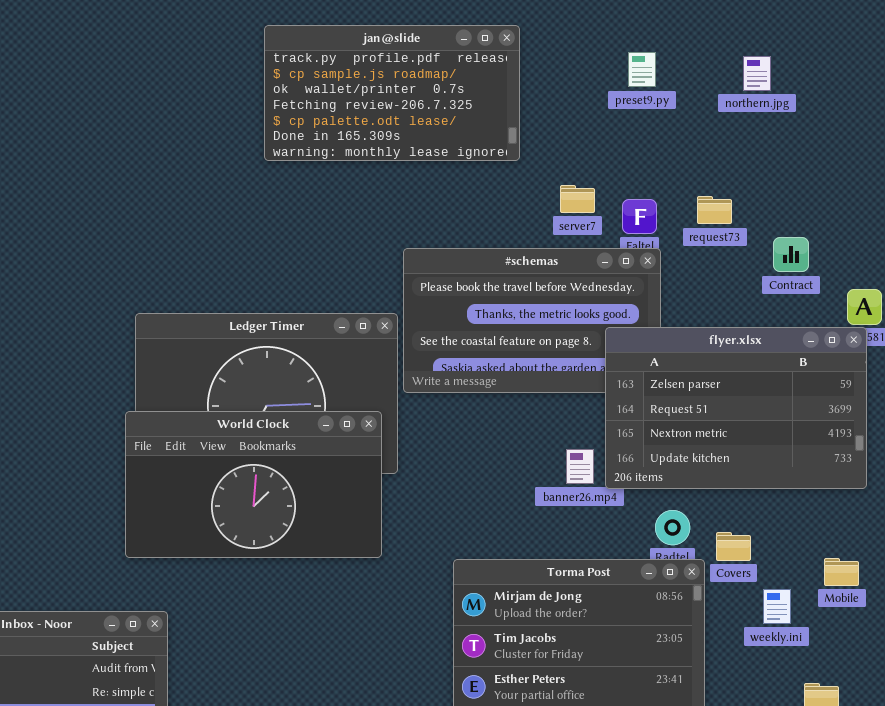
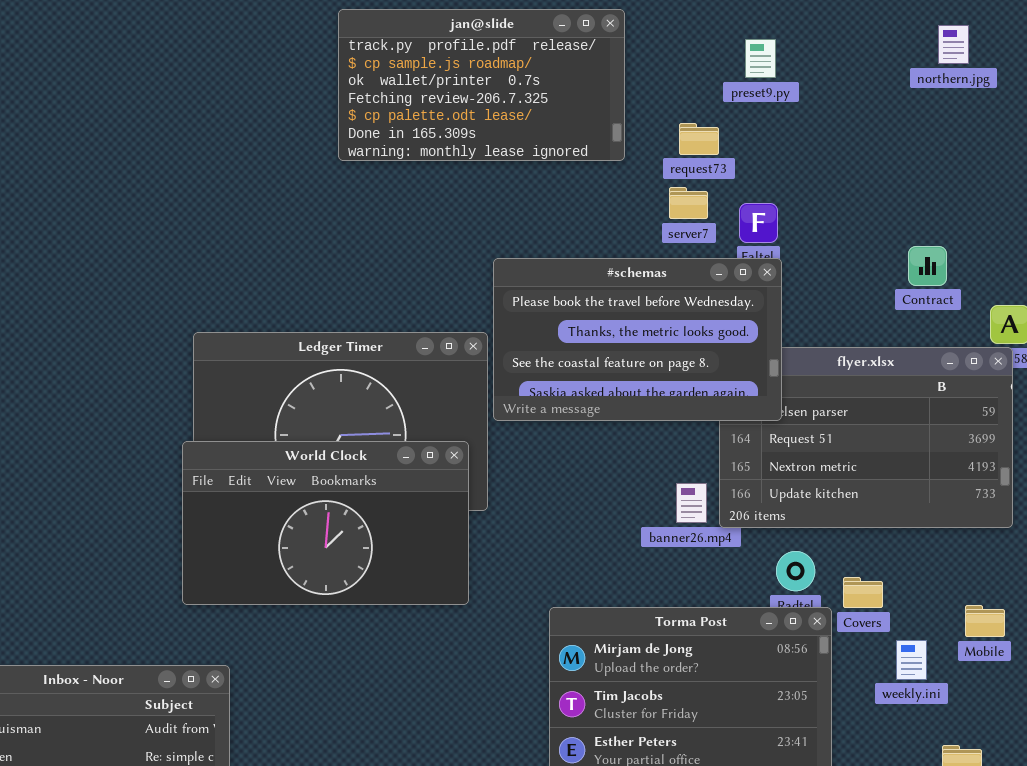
northern.jpg: [743,56,771,91] -> [938,25,969,64], moved
request73: [697,196,732,224] -> [679,123,719,155], moved
#schemas: [403,248,661,393] -> [493,258,782,421], raised

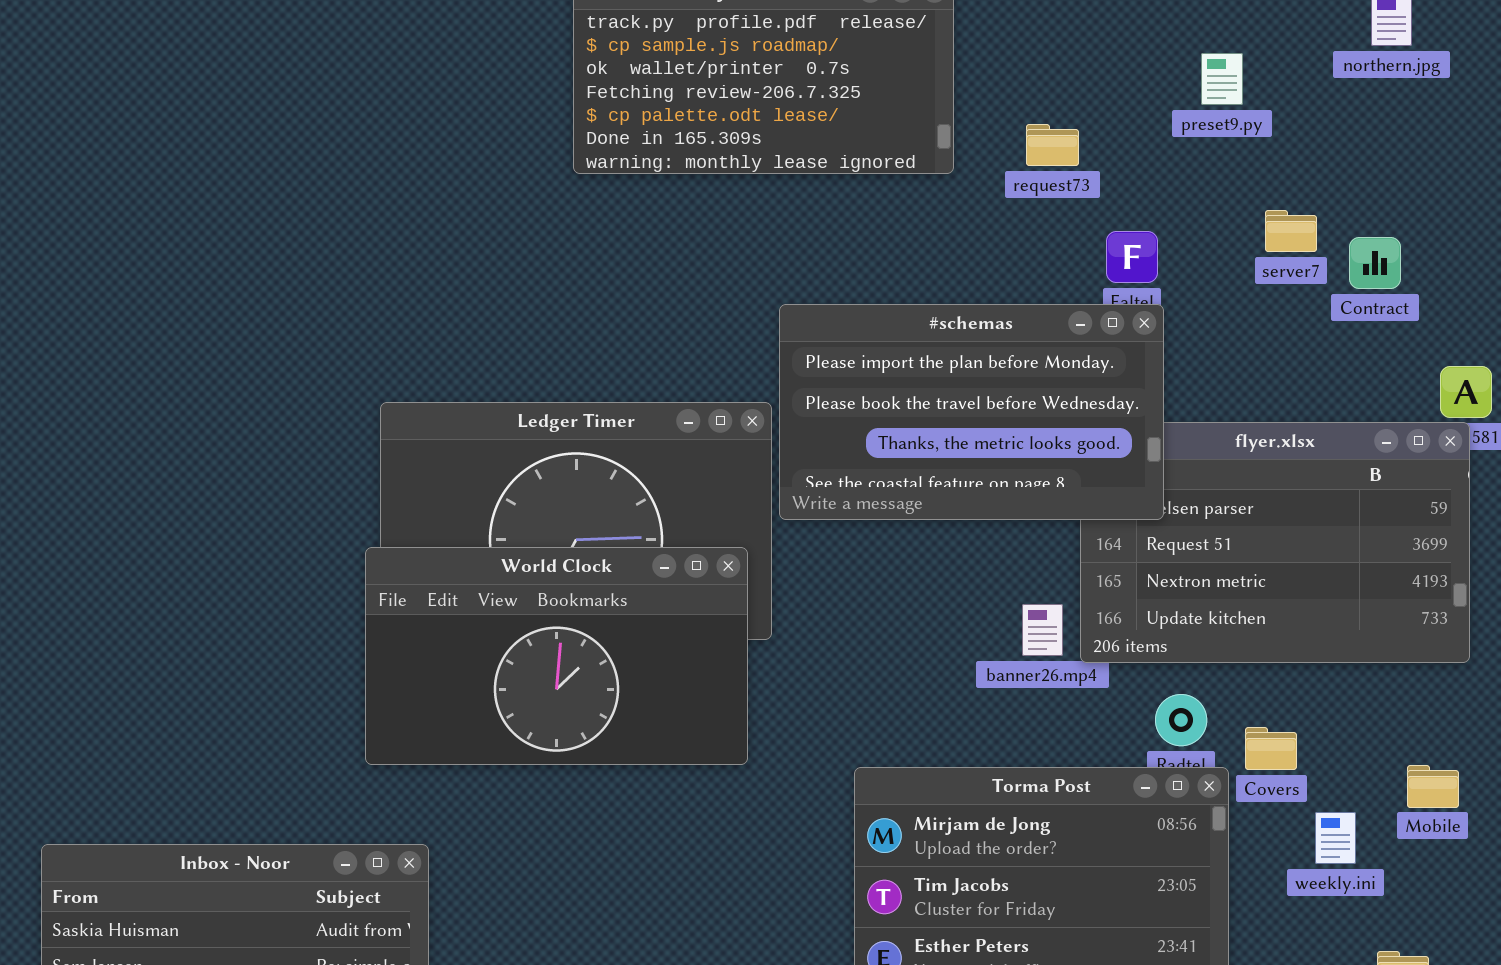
preset9.py: [745,39,776,78] -> [1201,53,1243,105], moved
server7: [669,187,708,219] -> [1265,210,1317,252], moved
Contract: [908,246,947,286] -> [1349,237,1401,289], moved
#schemas: [493,258,782,421] -> [779,304,1164,520], scrolled up 1 row

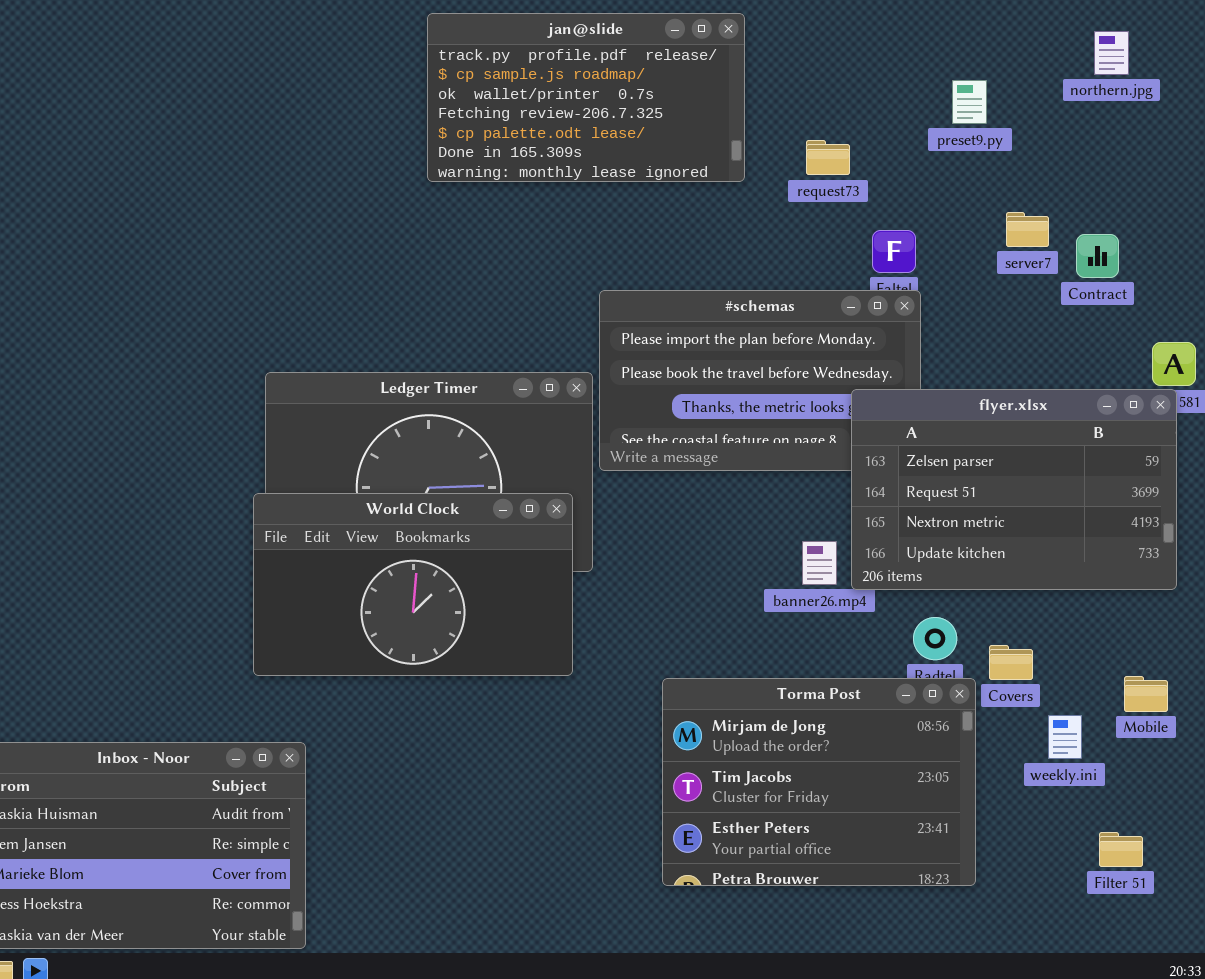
flyer.xlsx: [1080,422,1470,663] -> [851,389,1177,590], raised

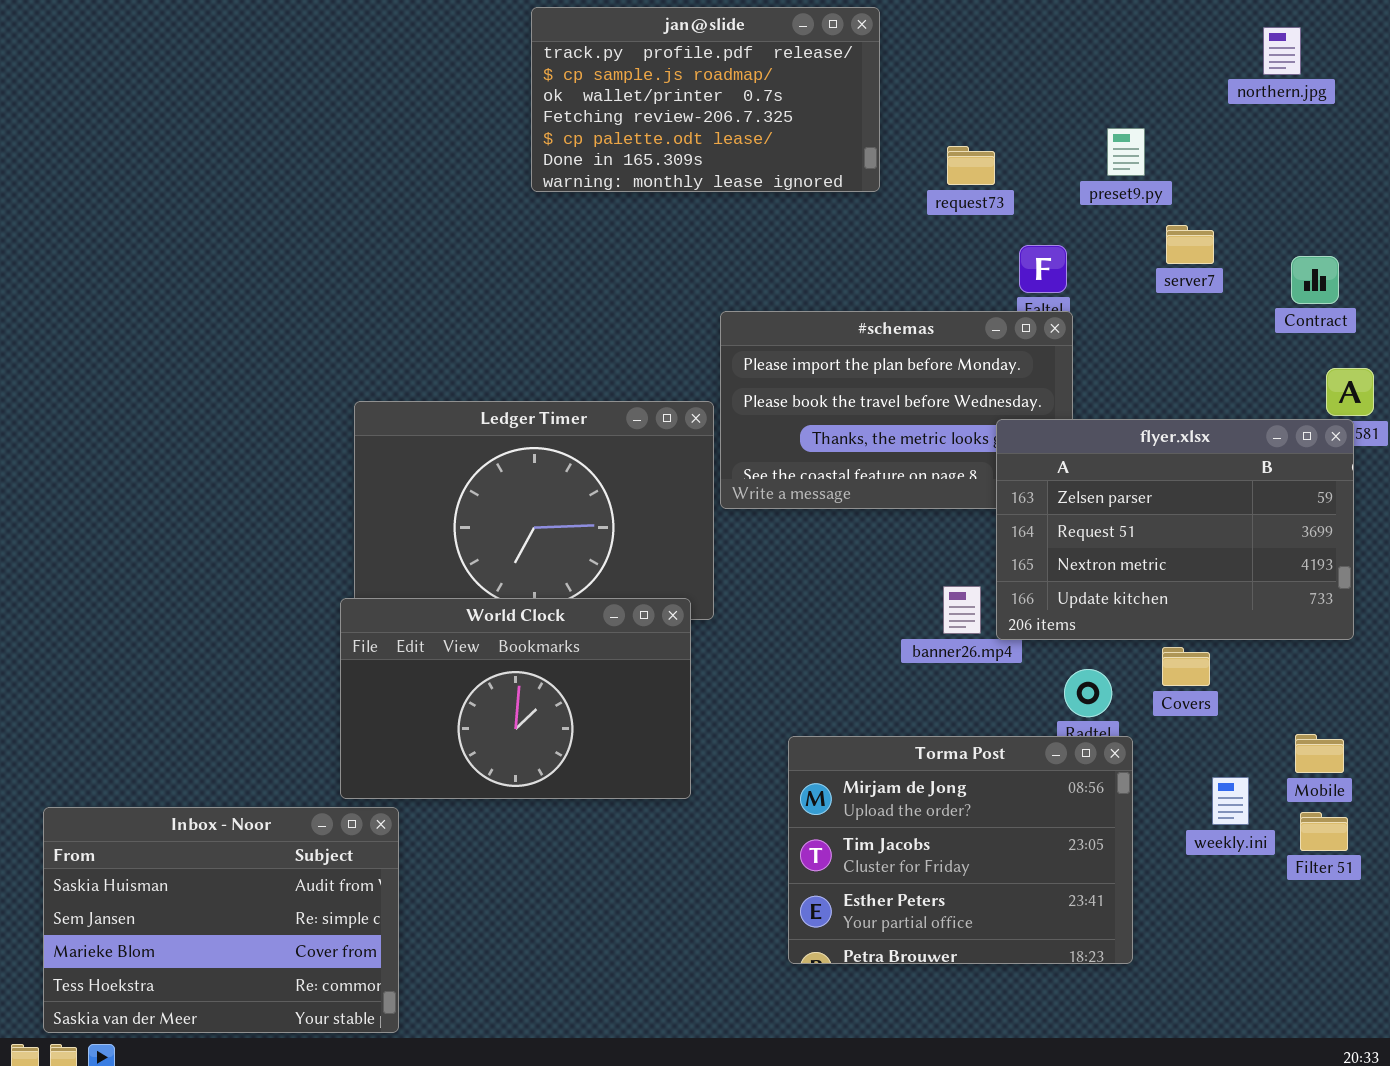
preset9.py: [952,80,987,124] -> [1107,128,1145,176], moved
Contract: [1076,234,1119,278] -> [1291,256,1339,304], moved
World Clock: [253,493,573,676] -> [340,598,691,799], moved
Covers: [989,645,1033,680] -> [1162,647,1210,686], moved
Filter 51: [1099,832,1143,867] -> [1300,812,1348,851], moved

